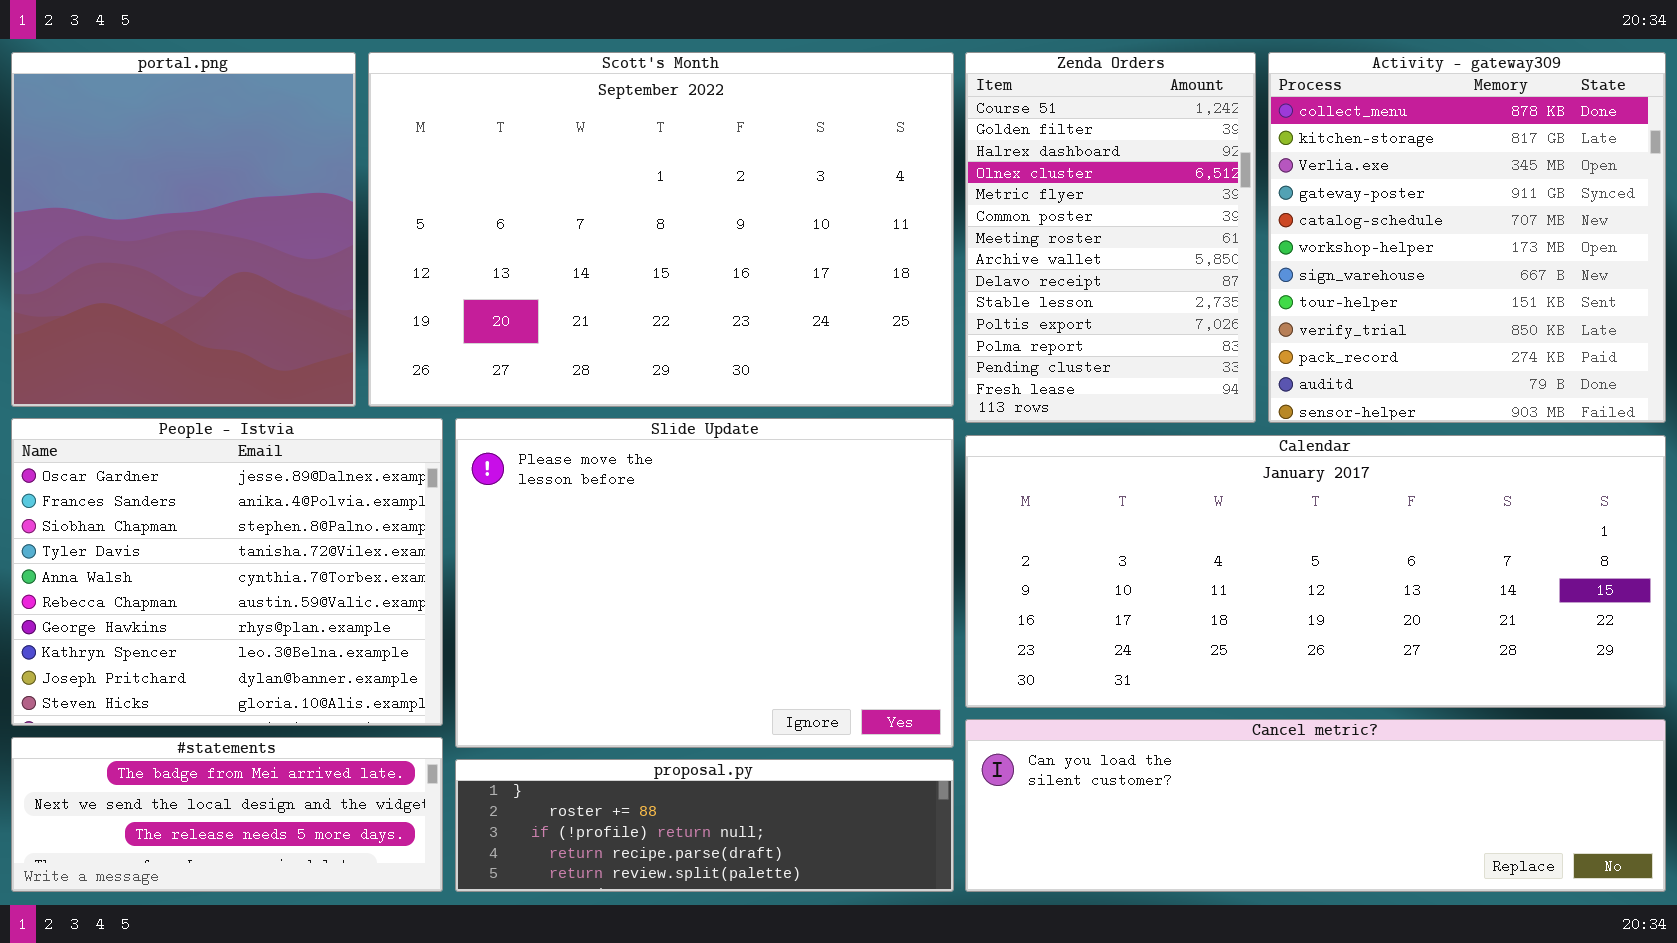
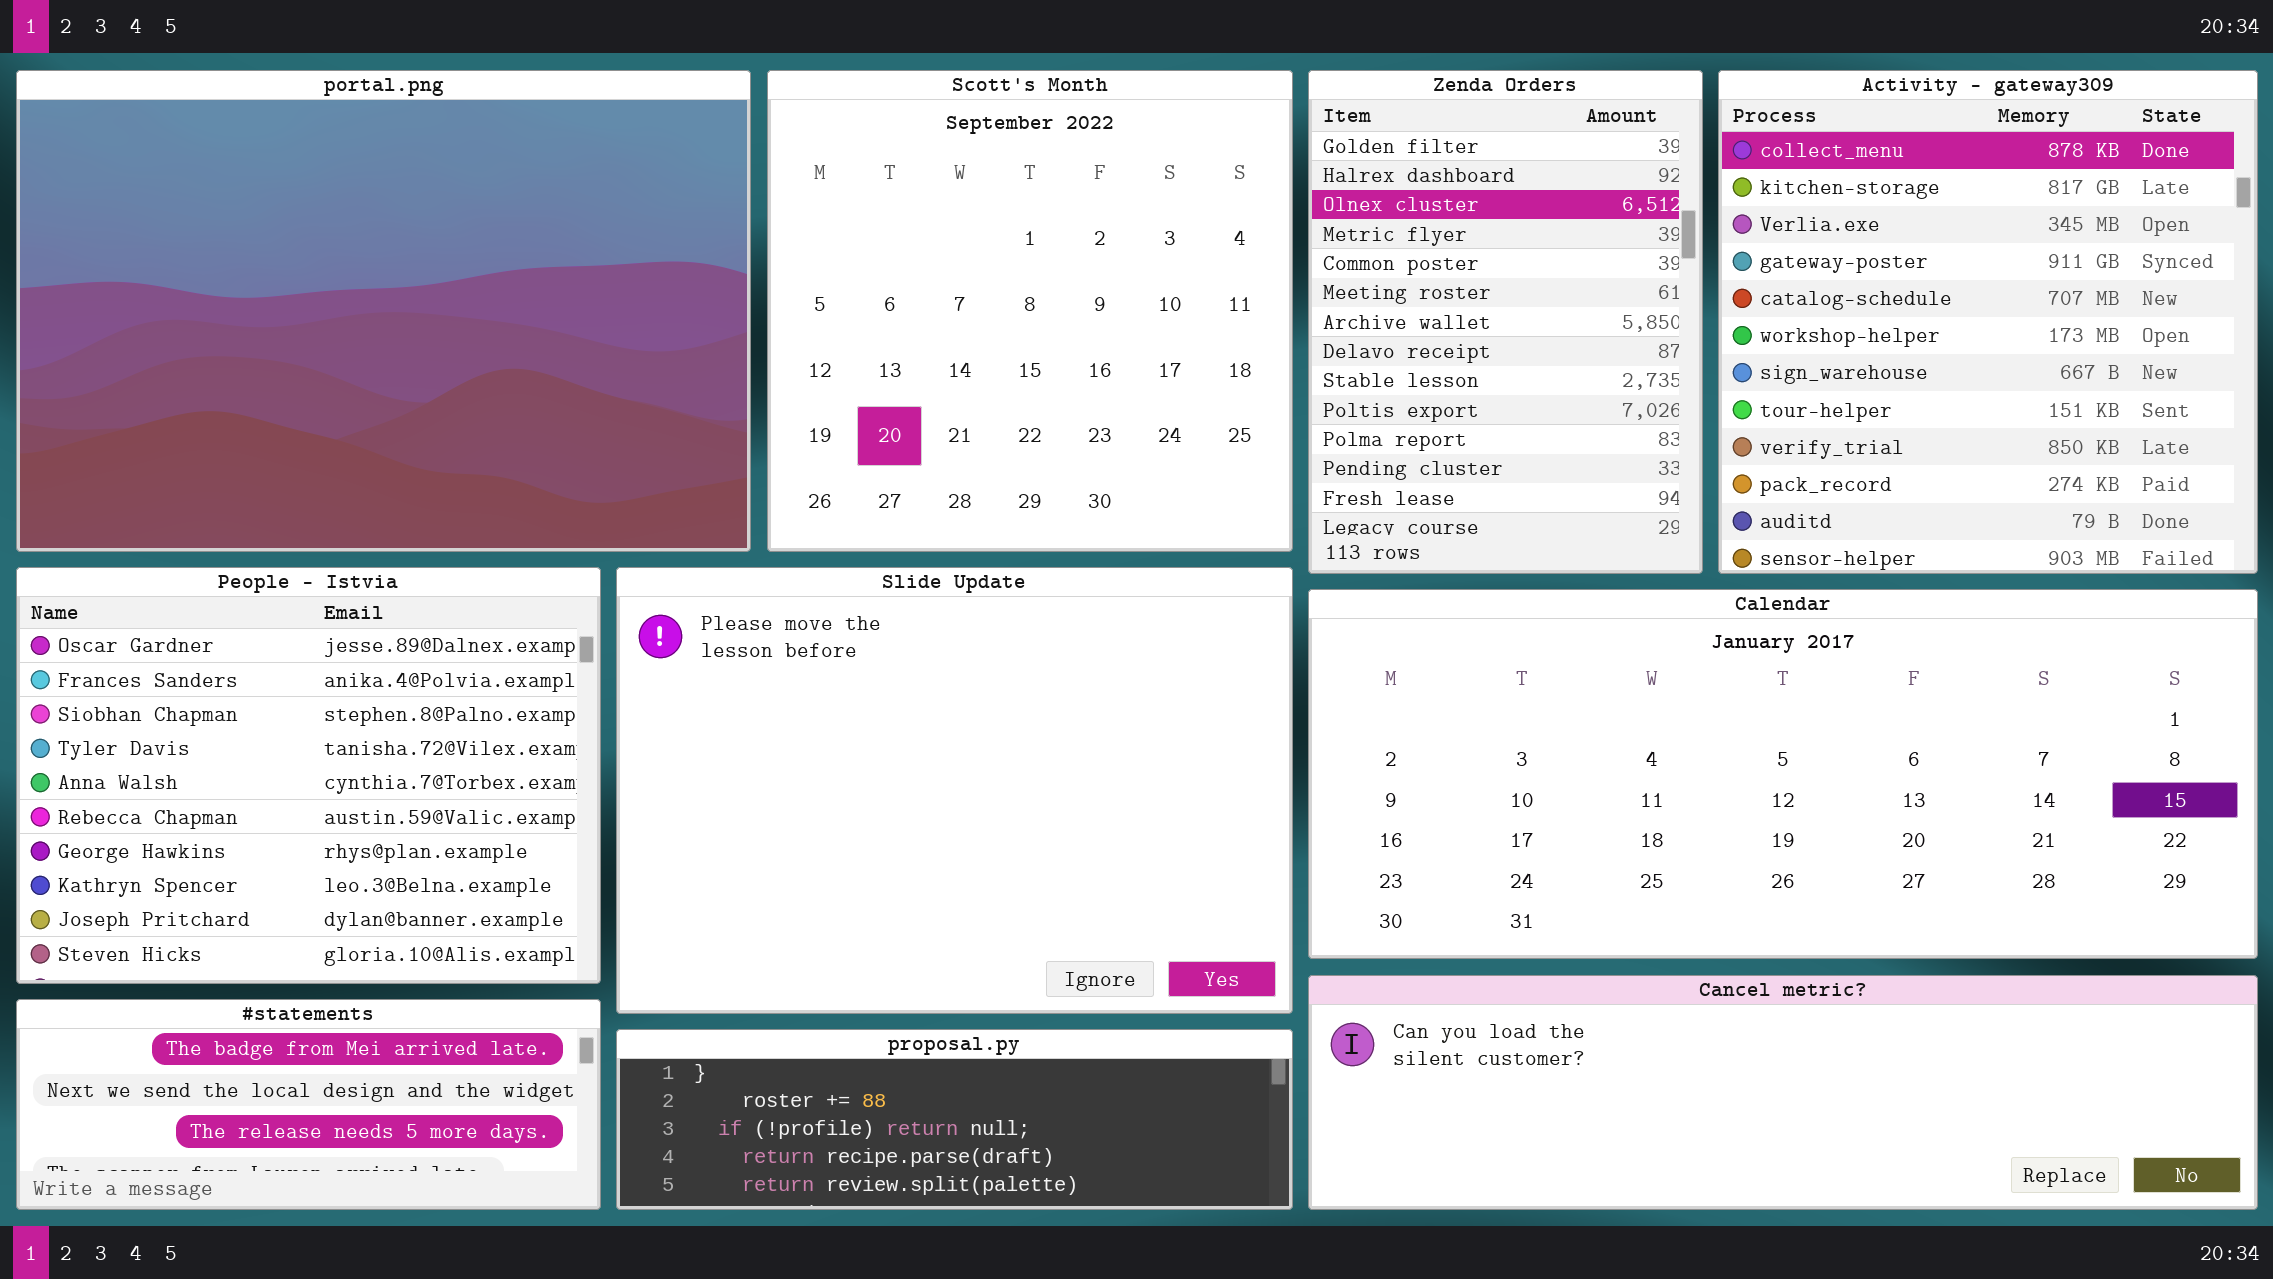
portal.png: [11,52,356,407] -> [16,70,751,552], resized
Scott's Month: [368,52,954,407] -> [767,70,1293,552], resized
Zenda Orders: [965,52,1256,423] -> [1308,70,1703,574], scrolled down 1 row

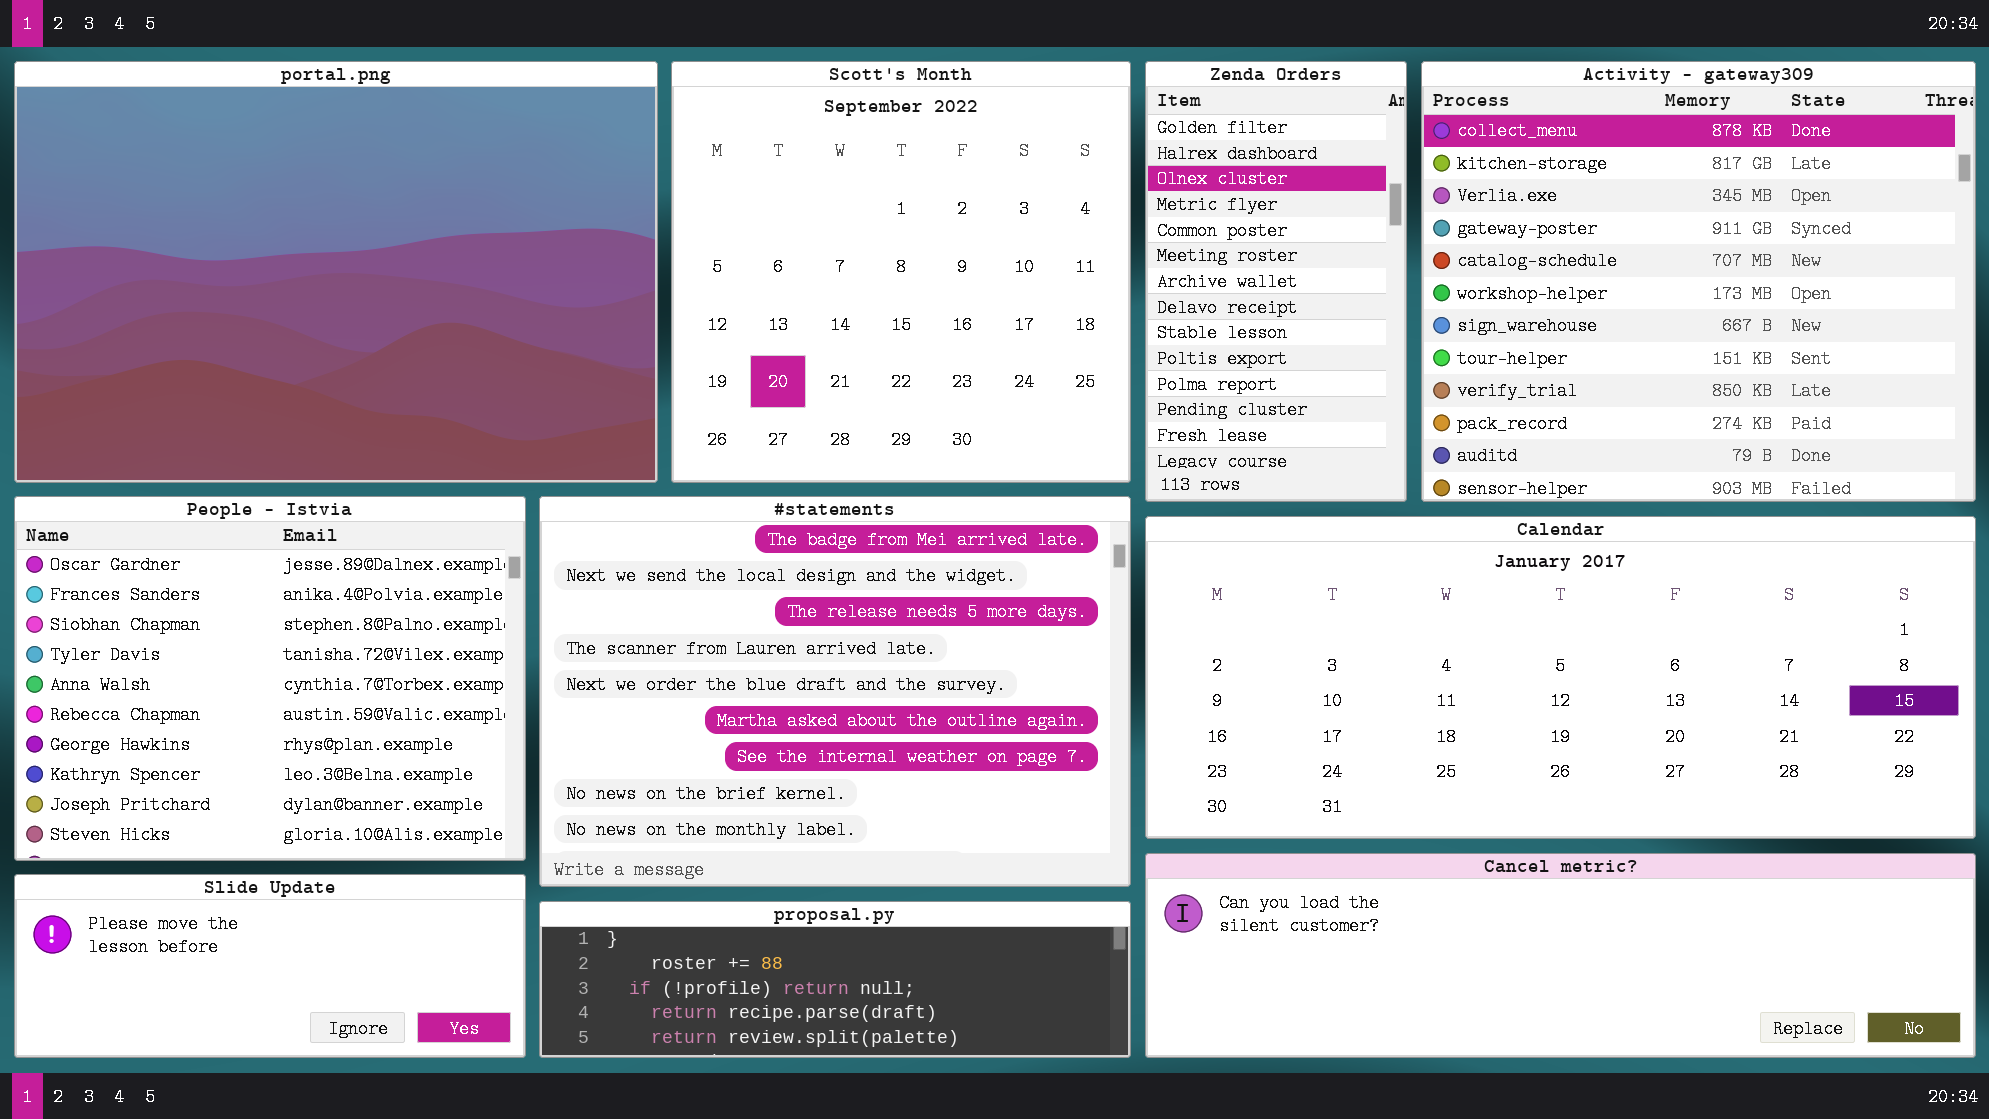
Zenda Orders: [1308,70,1703,574] -> [1145,61,1407,502], resized
Activity - gateway309: [1718,70,2258,574] -> [1421,61,1976,502], resized
Slide Update: [616,567,1293,1014] -> [14,874,526,1058], moved, resized
#statements: [16,999,601,1210] -> [539,496,1131,887], moved, resized

